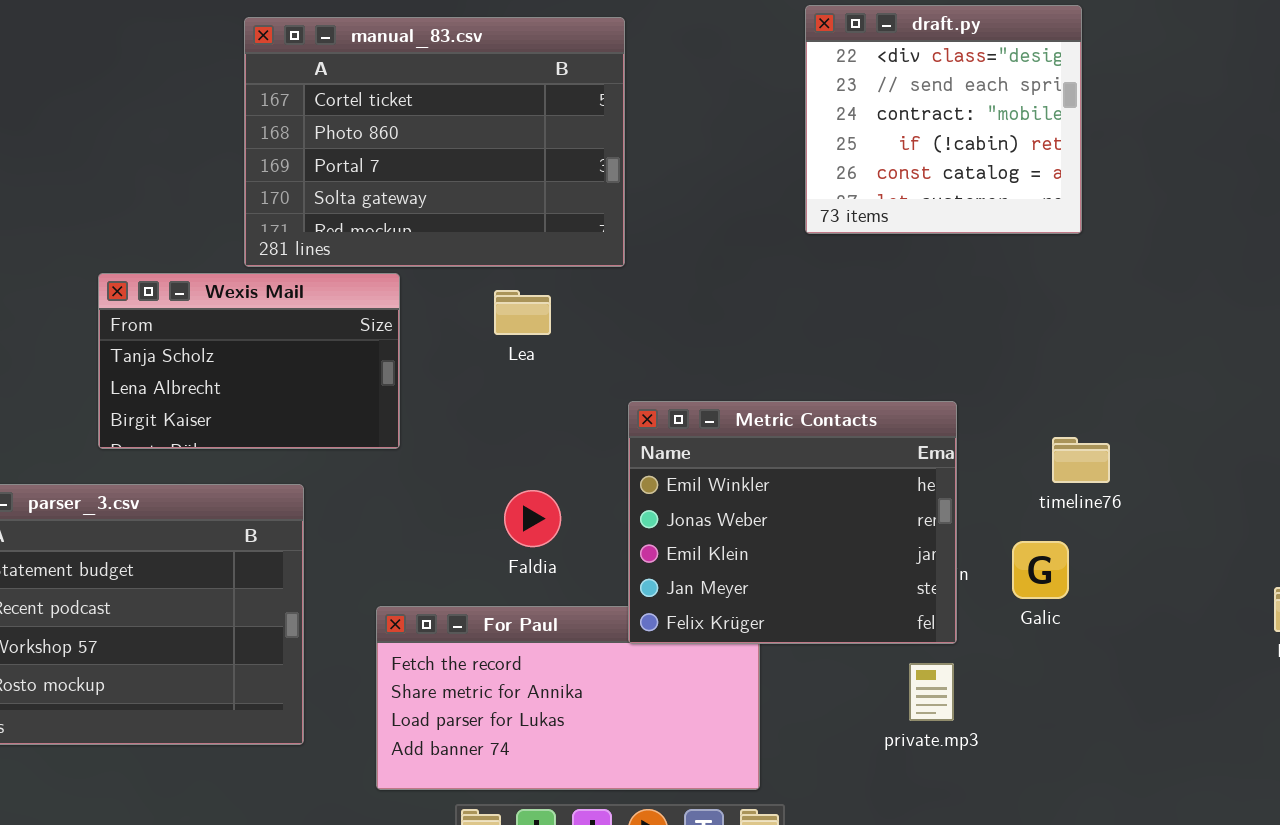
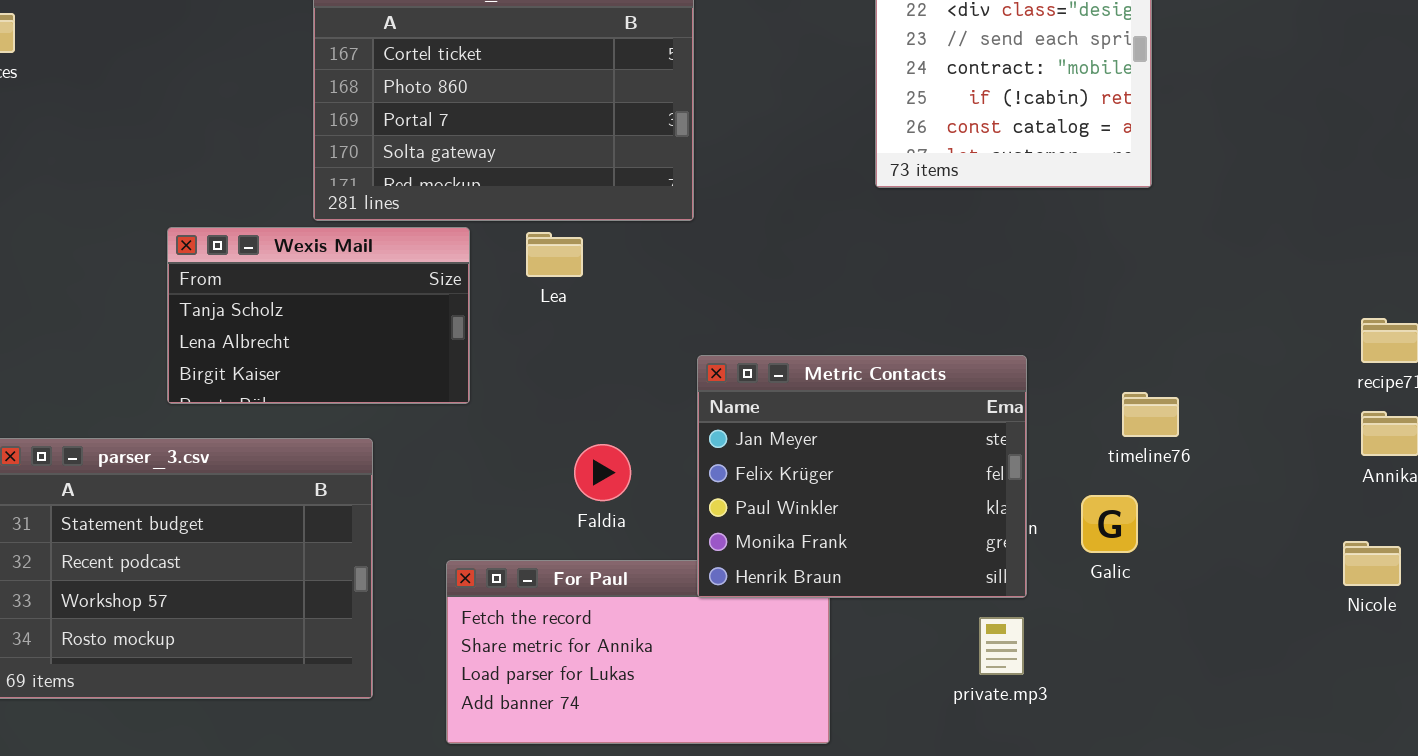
Lea: [494,290,551,335] -> [526,232,583,277], moved
Metric Contacts: [628,401,957,644] -> [697,355,1027,598], scrolled down 3 rows

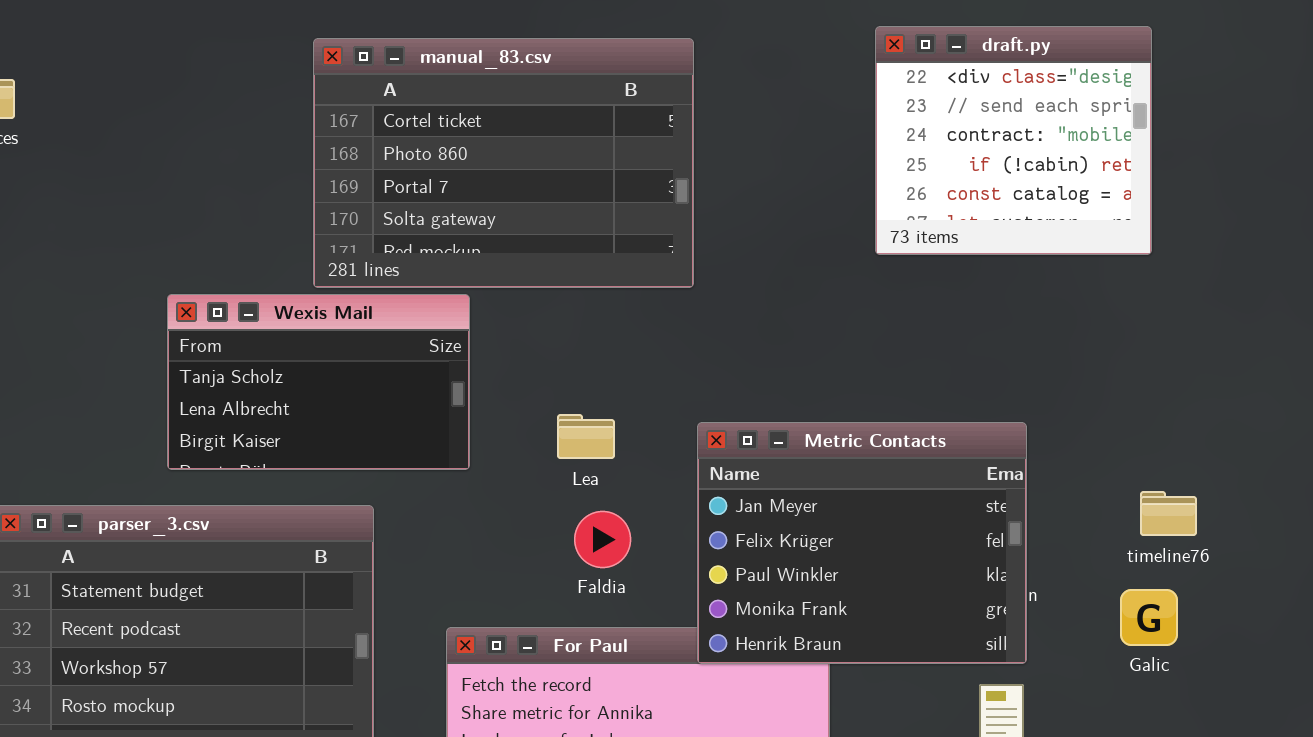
Lea: [526,232,583,277] -> [557,414,615,459], moved
timeline76: [1122,392,1179,437] -> [1140,491,1197,536], moved
Galic: [1081,495,1138,553] -> [1120,589,1178,646], moved

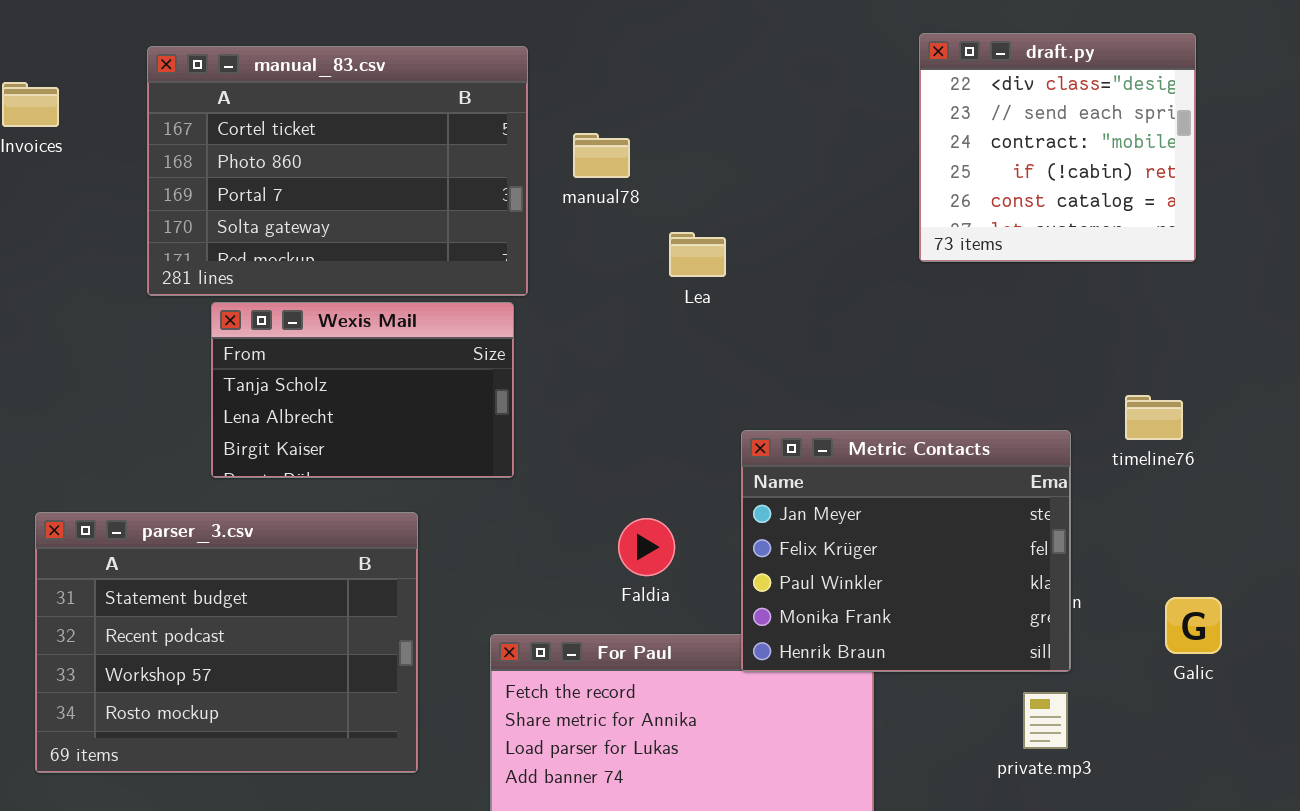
manual_83.csv: [313,38,694,288] -> [147,46,528,296], moved
Lea: [557,414,615,459] -> [669,232,726,277], moved
timeline76: [1140,491,1197,536] -> [1125,395,1183,440], moved

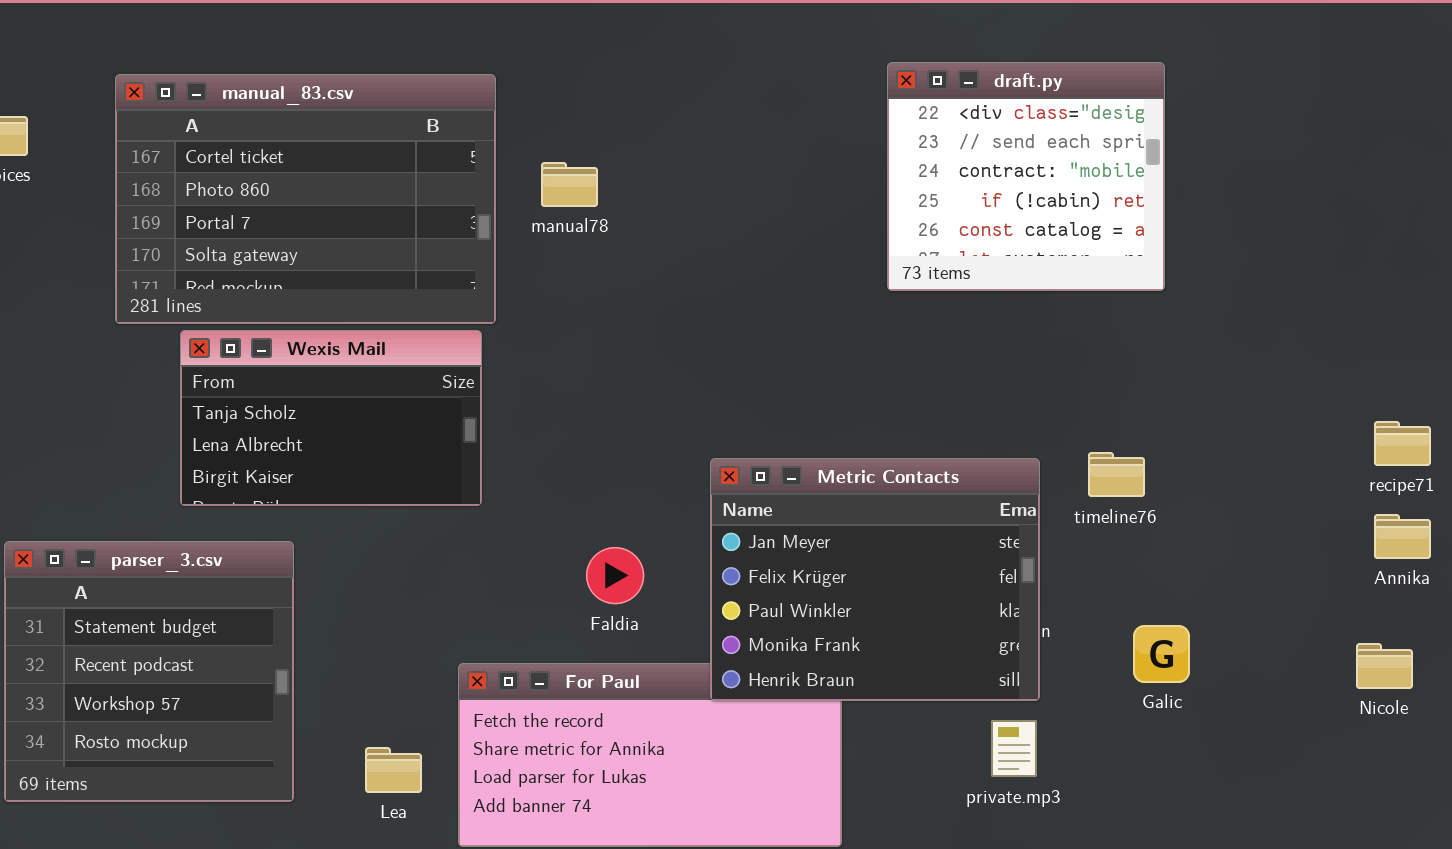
Lea: [669,232,726,277] -> [365,747,422,793], moved
timeline76: [1125,395,1183,440] -> [1088,452,1145,497], moved
parser_3.csv: [35,512,418,773] -> [4,541,294,802], resized

